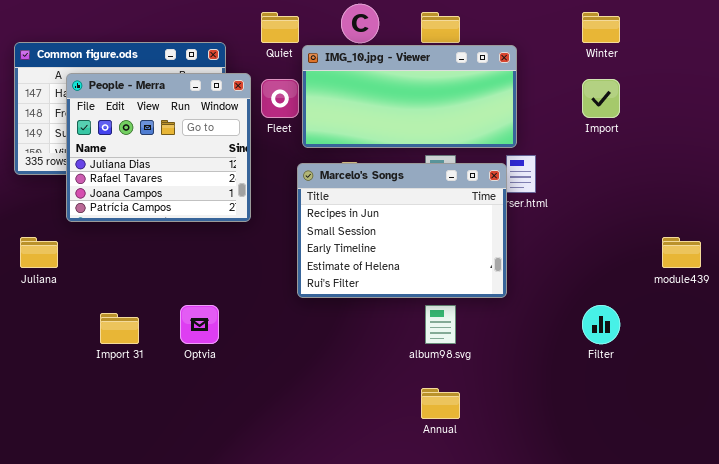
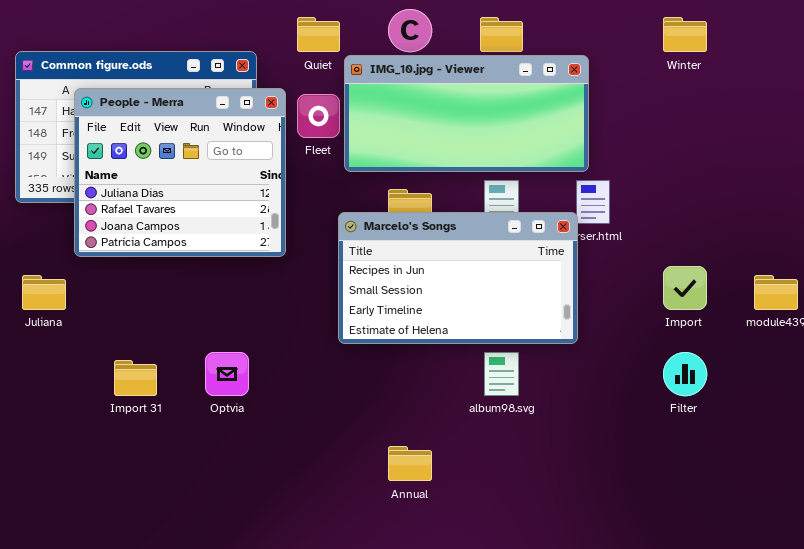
Import: [582,79,620,118] -> [663,266,707,310], moved
Marcelo's Songs: [297,163,507,298] -> [338,212,578,344], resized
Annual: [421,388,460,419] -> [388,446,432,481], moved

